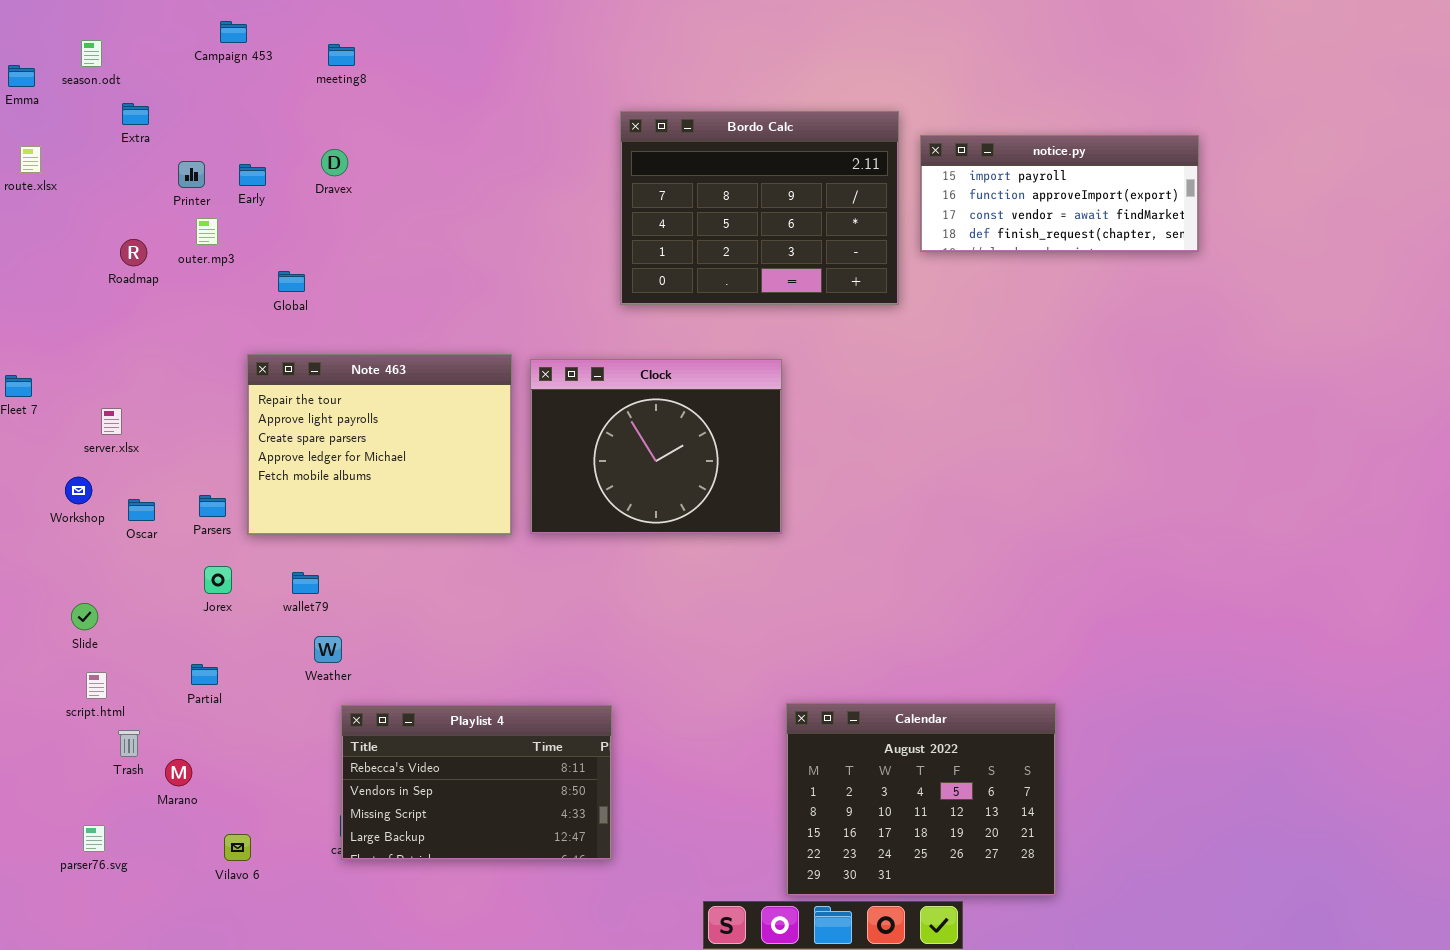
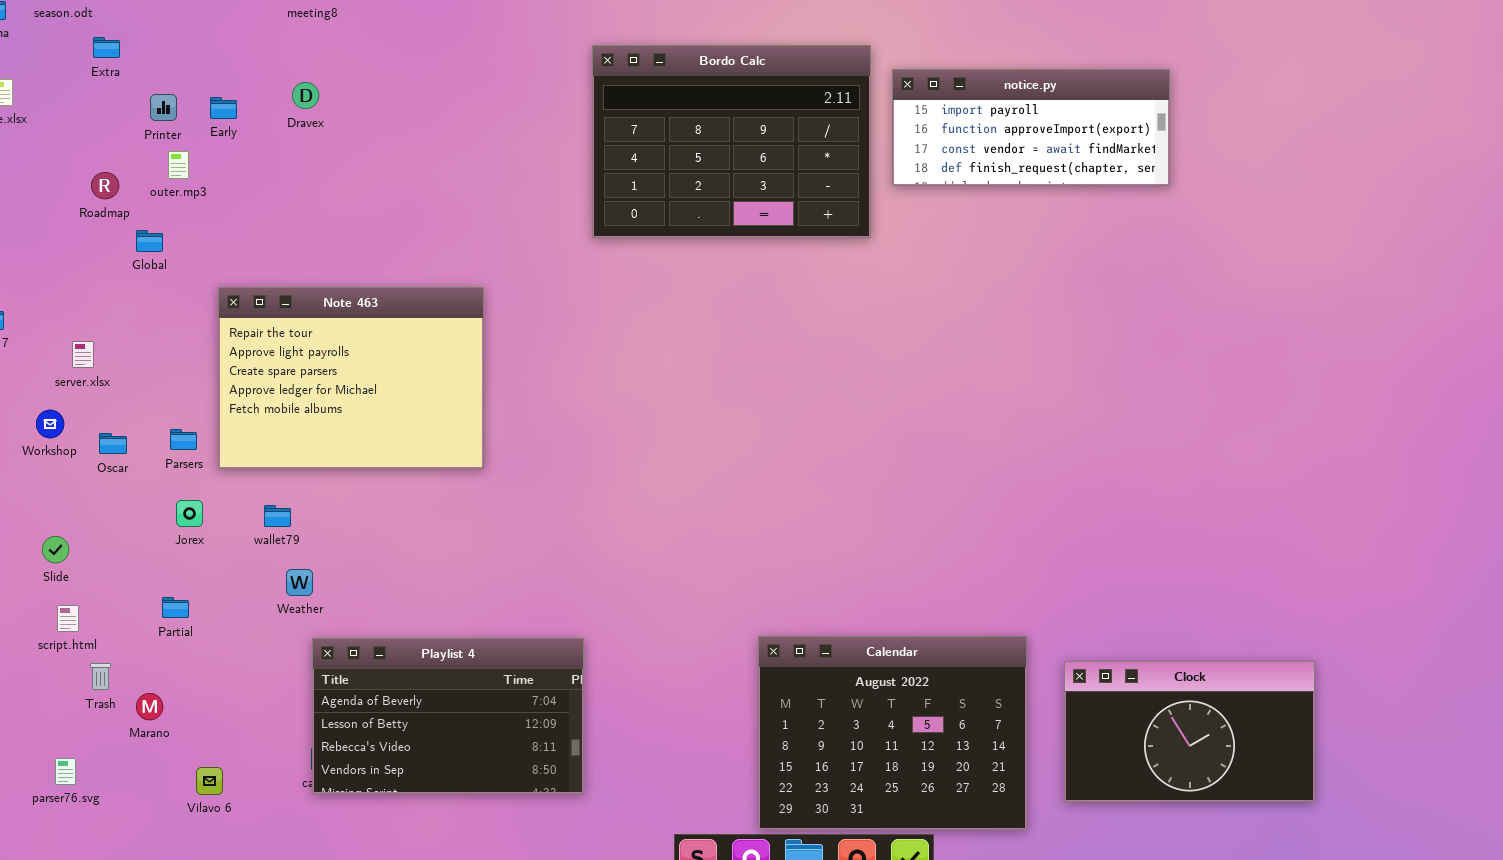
Global: [278,271,305,292] -> [136,230,163,252], moved
Clock: [530,359,782,534] -> [1064,661,1315,802], moved, resized
Playlist 4: [341,705,612,860] -> [312,638,584,794], scrolled up 2 rows

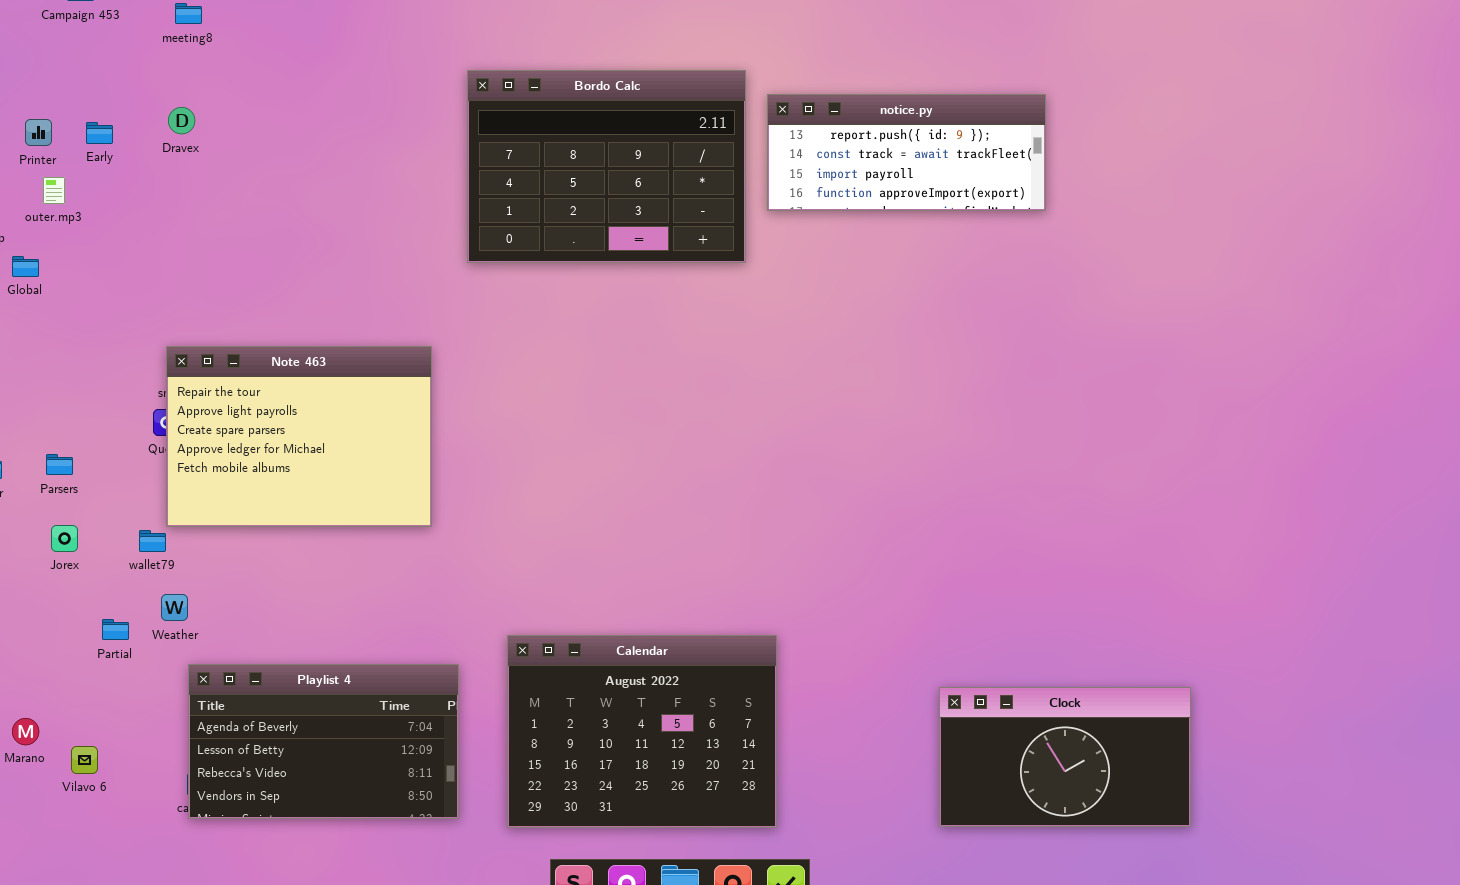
notice.py: [892,69,1170,186] -> [767,94,1046,211], scrolled up 2 rows
Note 463: [218,287,484,469] -> [166,346,432,527], moved
Partial: [162,597,189,618] -> [102,619,129,640], moved
Calendar: [758,636,1027,830] -> [507,635,777,828], moved
Vilavo 6: [196,767,223,795] -> [71,746,98,774], moved

